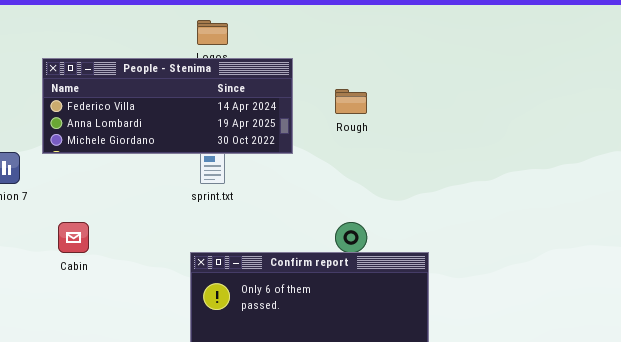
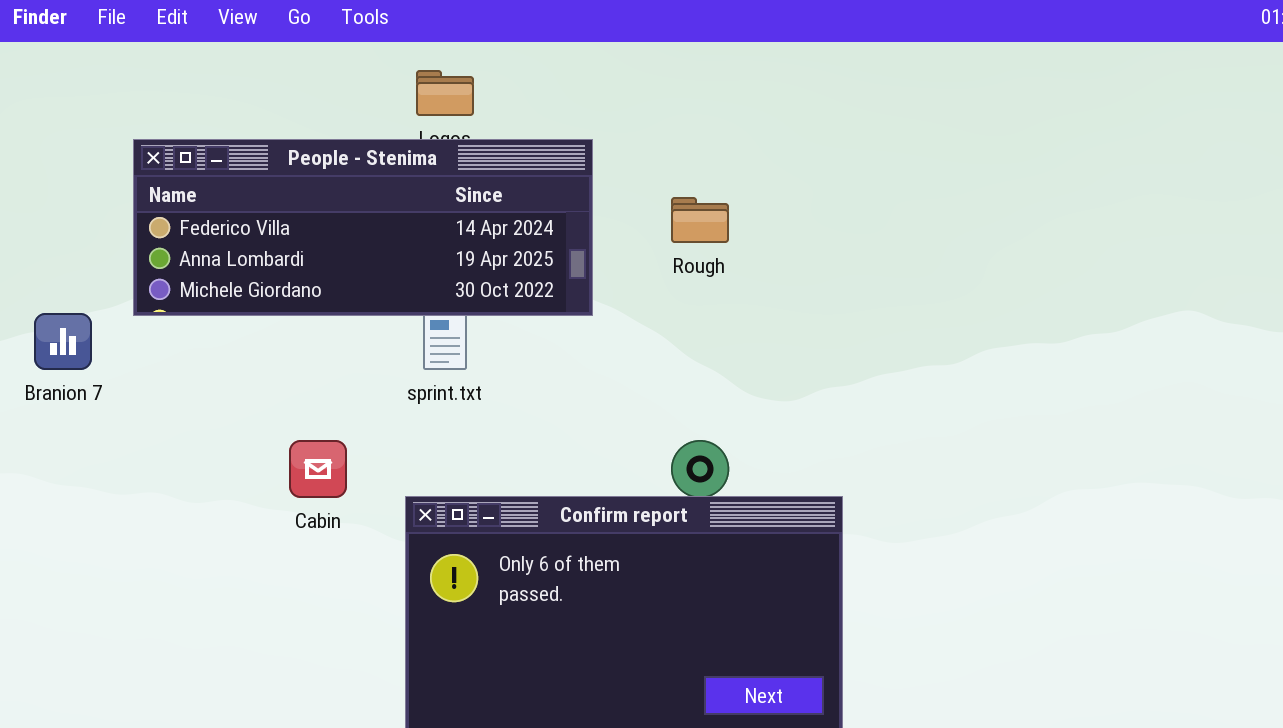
Cabin: [58,222,89,253] -> [289,440,347,498], moved

